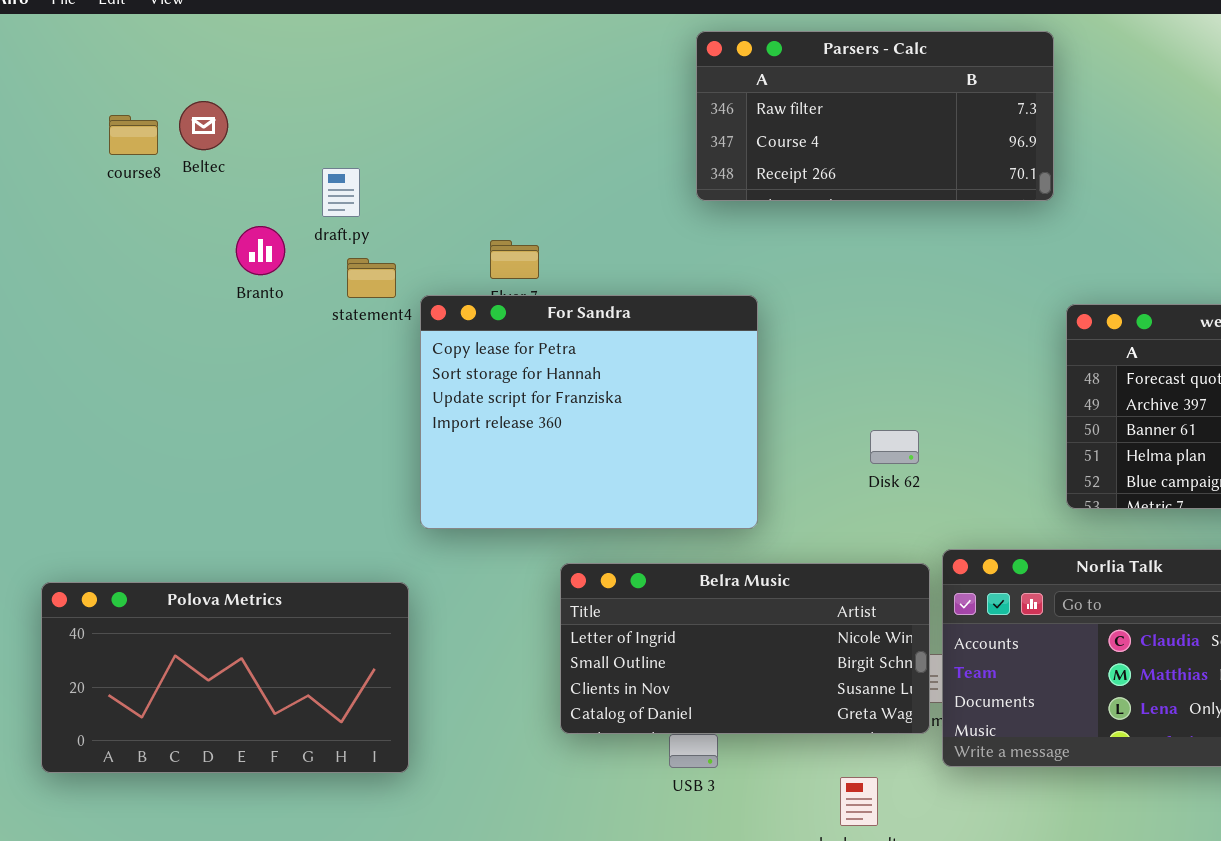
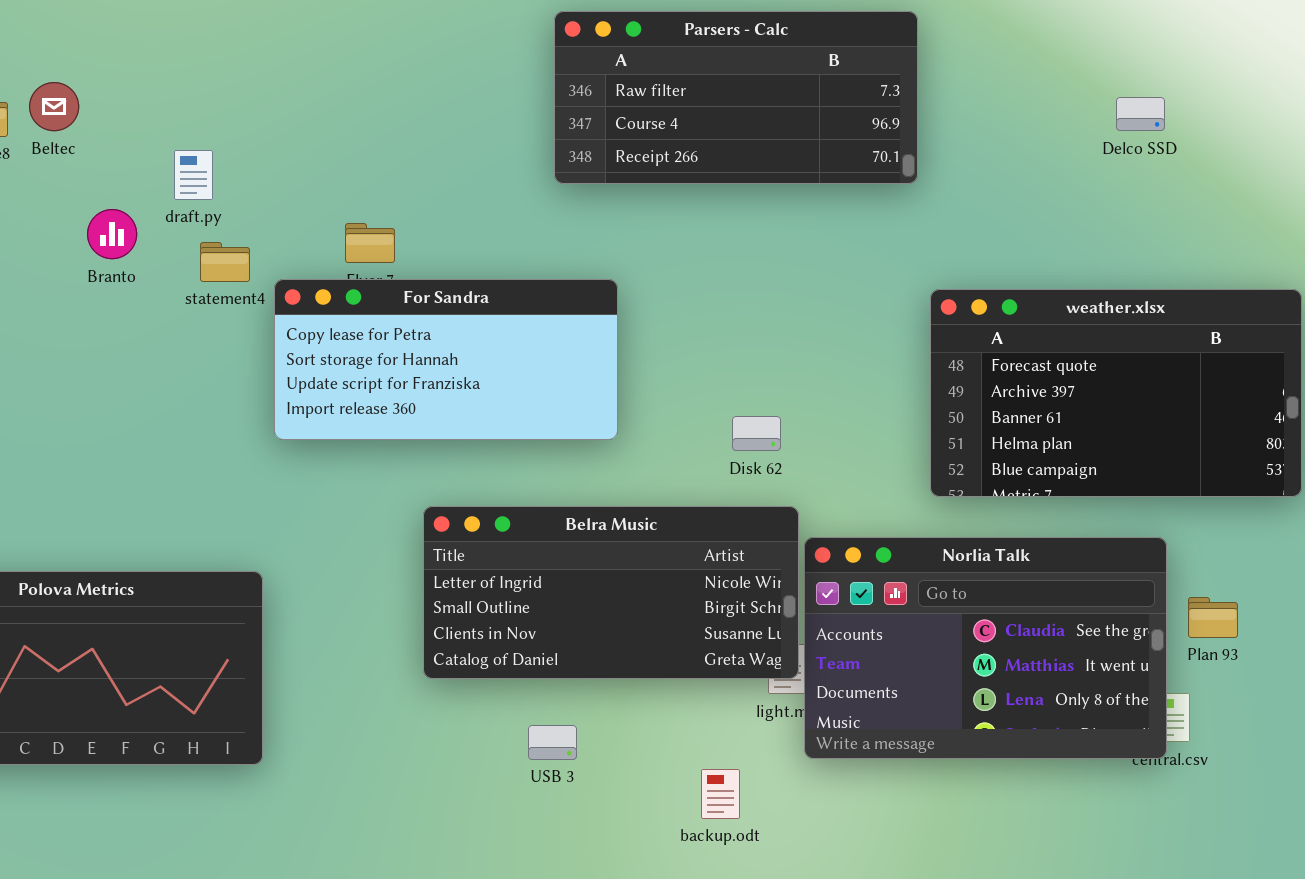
For Sandra: [420,295,758,529] -> [274,279,618,440], resized
Belra Music: [560,563,930,734] -> [423,506,799,679], moved

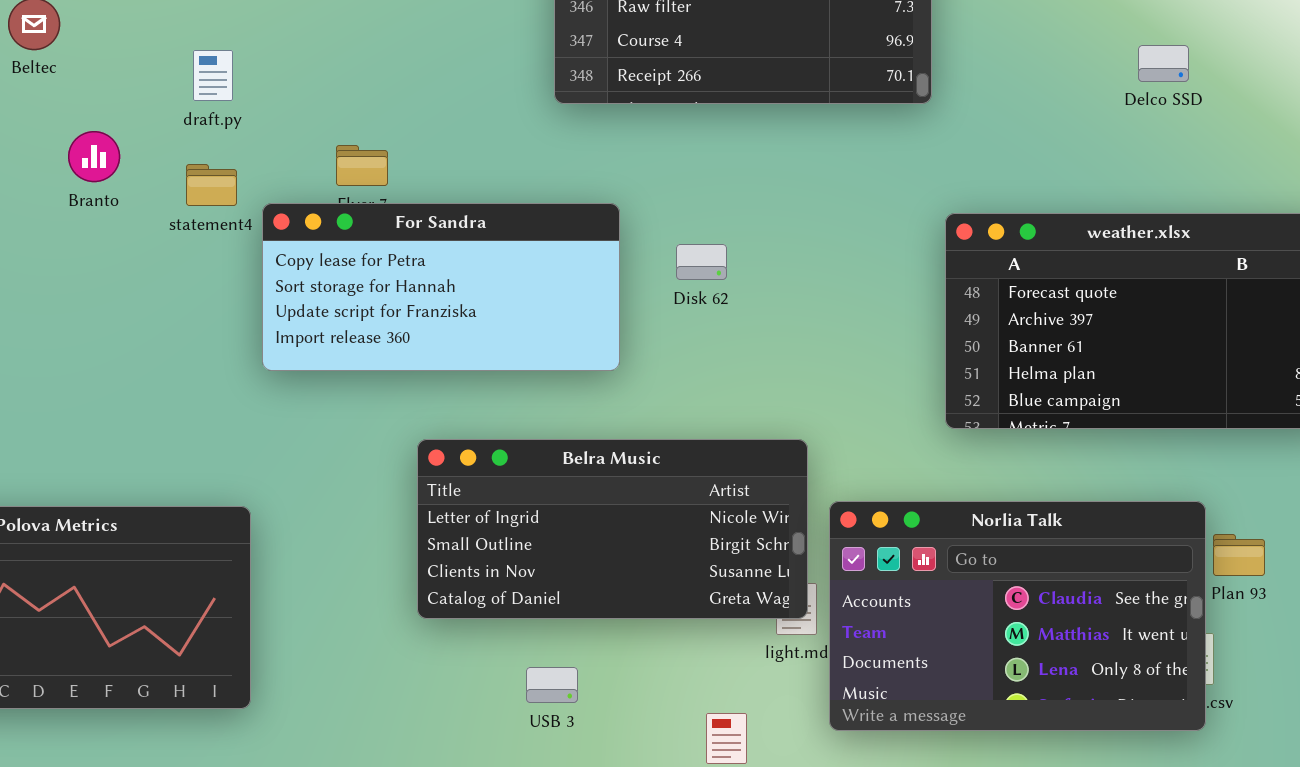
Delco SSD: [1116,97,1165,131] -> [1138,45,1189,82], moved
draft.py: [174,150,213,200] -> [193,50,233,101], moved
Disk 62: [732,416,781,451] -> [676,244,727,280], moved
Norlia Talk: [804,537,1167,759] -> [829,501,1206,731], moved

